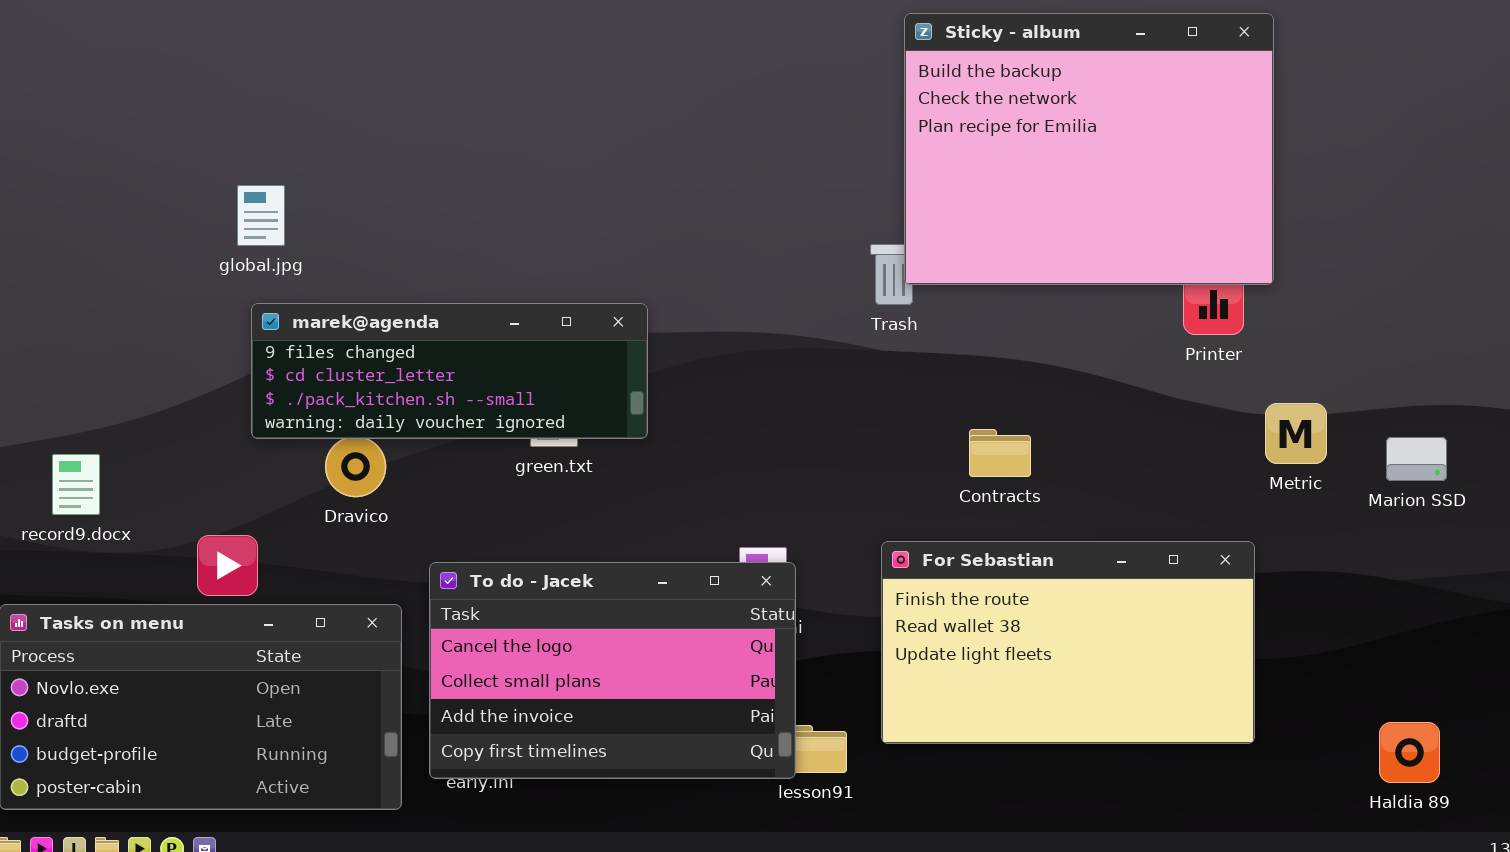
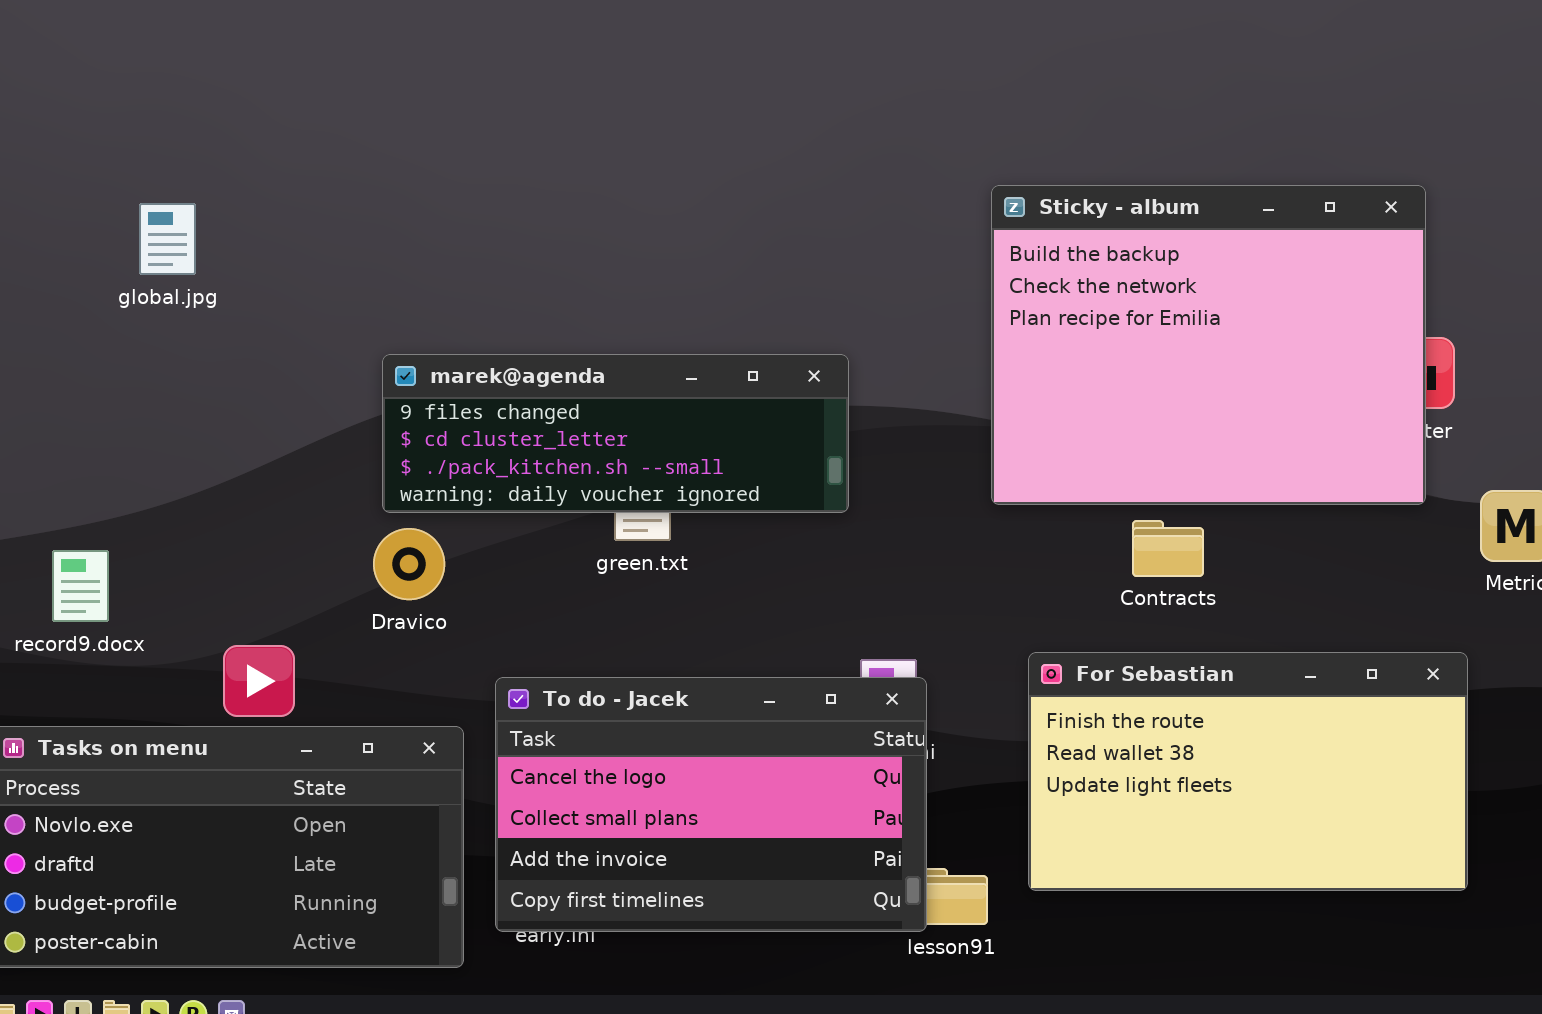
Sticky - album: [904,13,1274,285] -> [991,185,1426,505], moved
global.jpg: [237,185,285,246] -> [139,203,196,275], moved
marek@agenda: [251,303,648,439] -> [382,354,849,513], moved

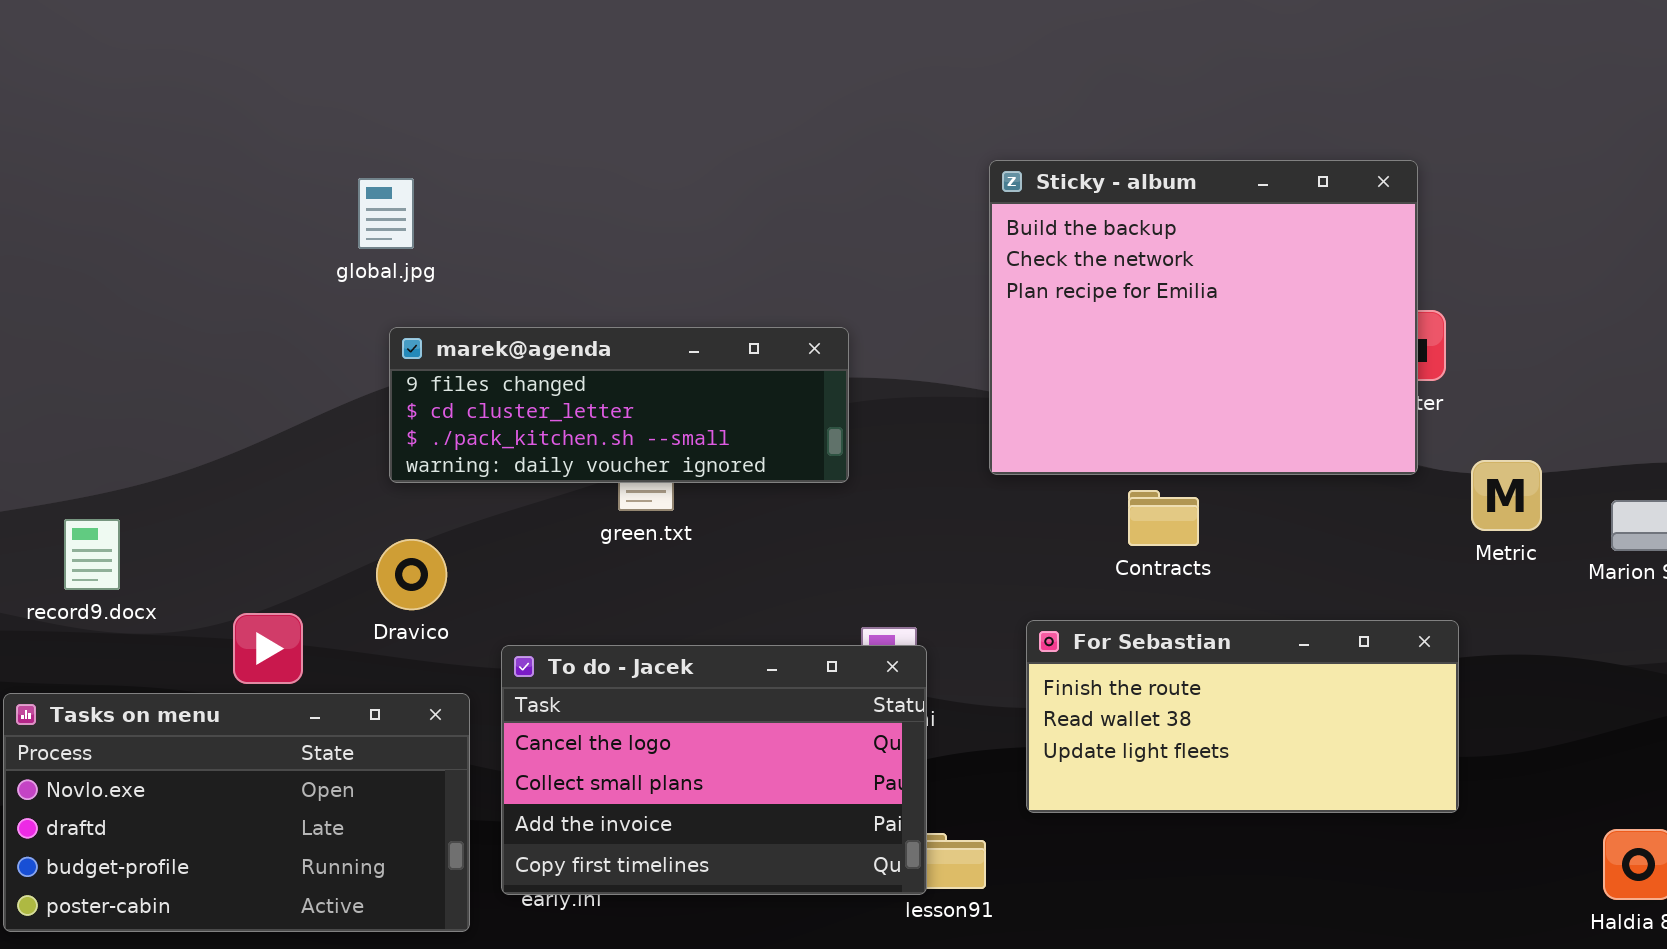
global.jpg: [139,203,196,275] -> [358,178,414,249], moved
Dravico: [373,528,445,600] -> [376,539,447,610], moved
For Sebastian: [1028,652,1468,891] -> [1026,620,1459,813], resized

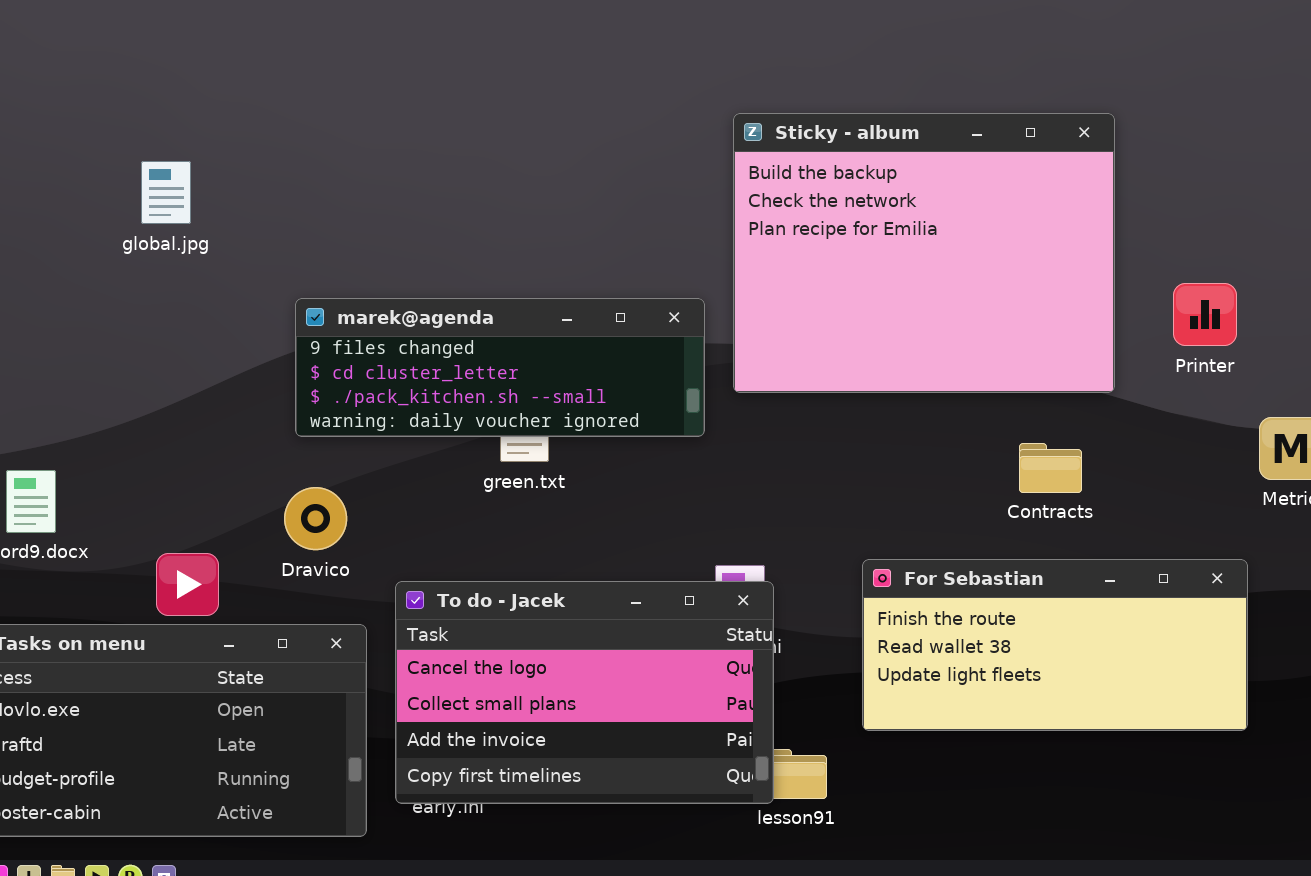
Sticky - album: [989,160,1418,475] -> [733,113,1115,393], moved
global.jpg: [358,178,414,249] -> [141,161,191,224], moved
Contracts: [1128,490,1199,546] -> [1019,443,1082,493], moved

